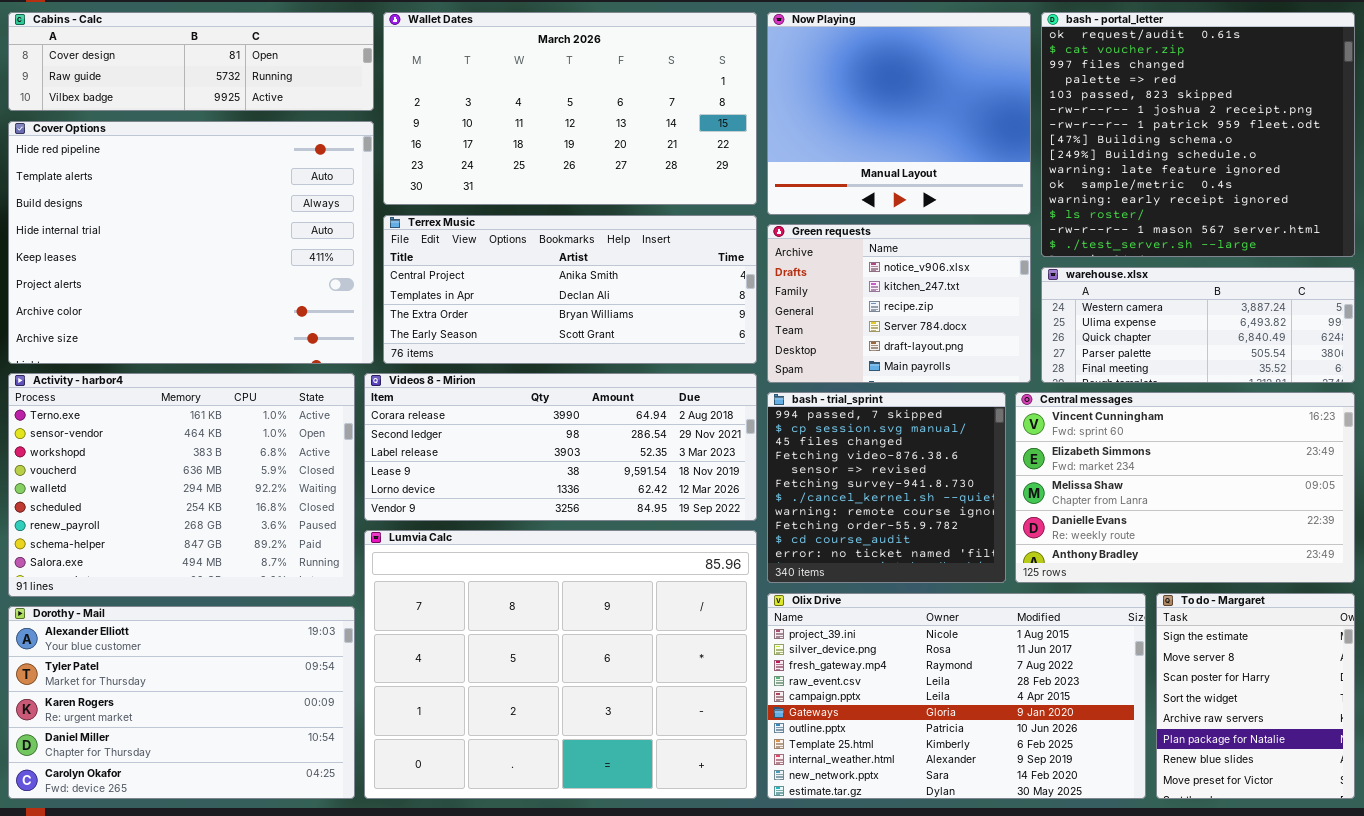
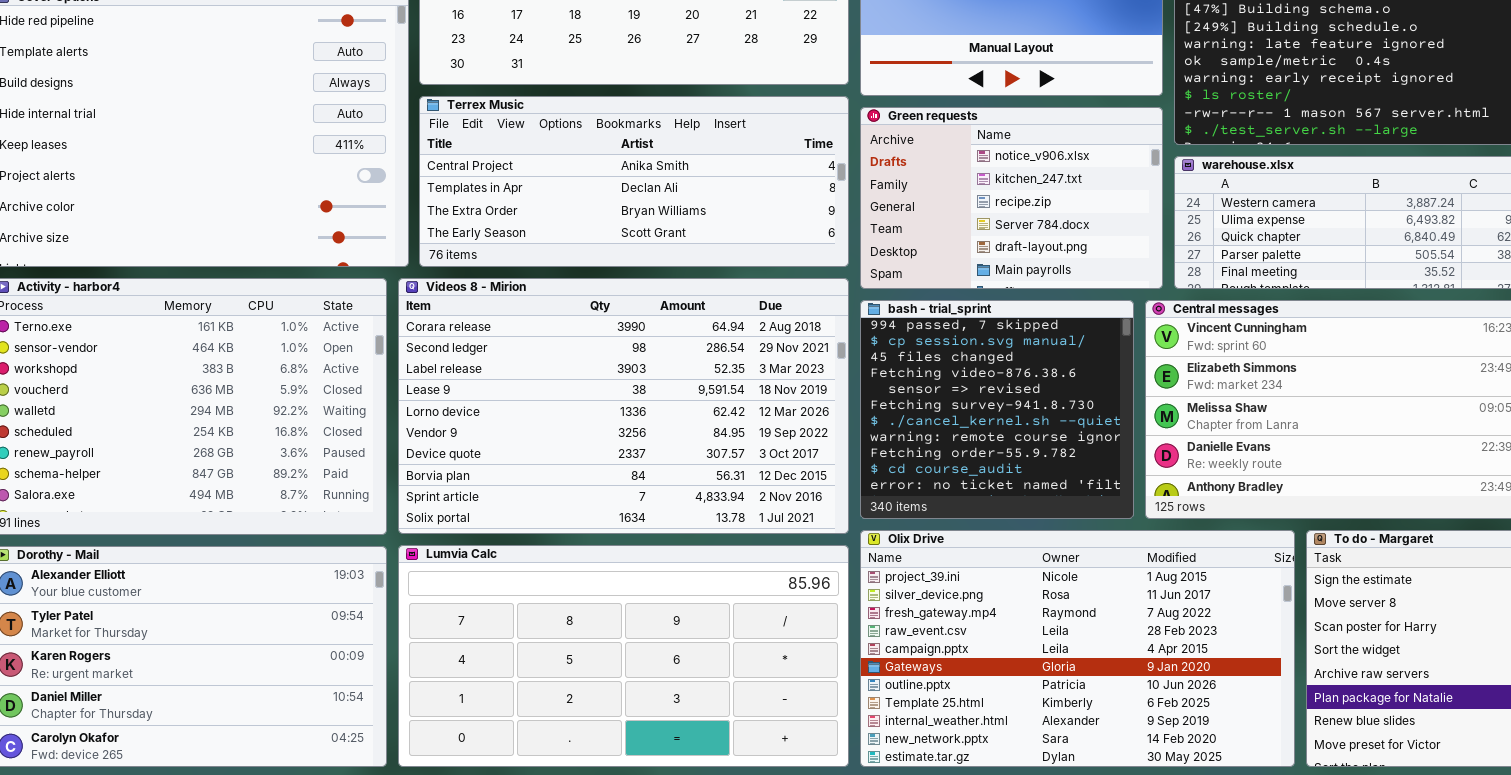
Videos 8 - Mirion: [364,373,757,521] -> [398,278,849,534], resized
Lumvia Calc: [364,530,757,799] -> [398,545,849,767], resized

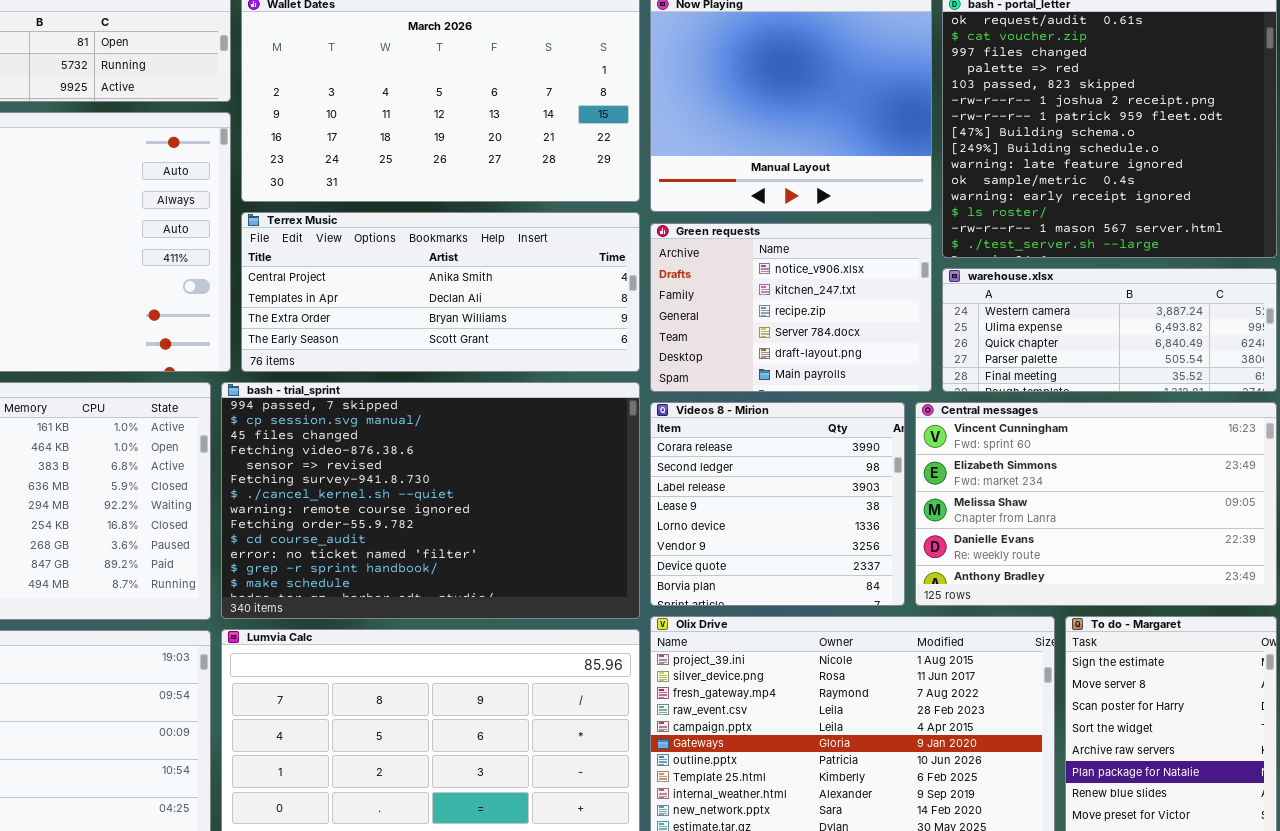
Videos 8 - Mirion: [398,278,849,534] -> [650,402,905,606], moved, resized
bash - trial_sprint: [860,300,1134,519] -> [221,382,640,619], moved, resized

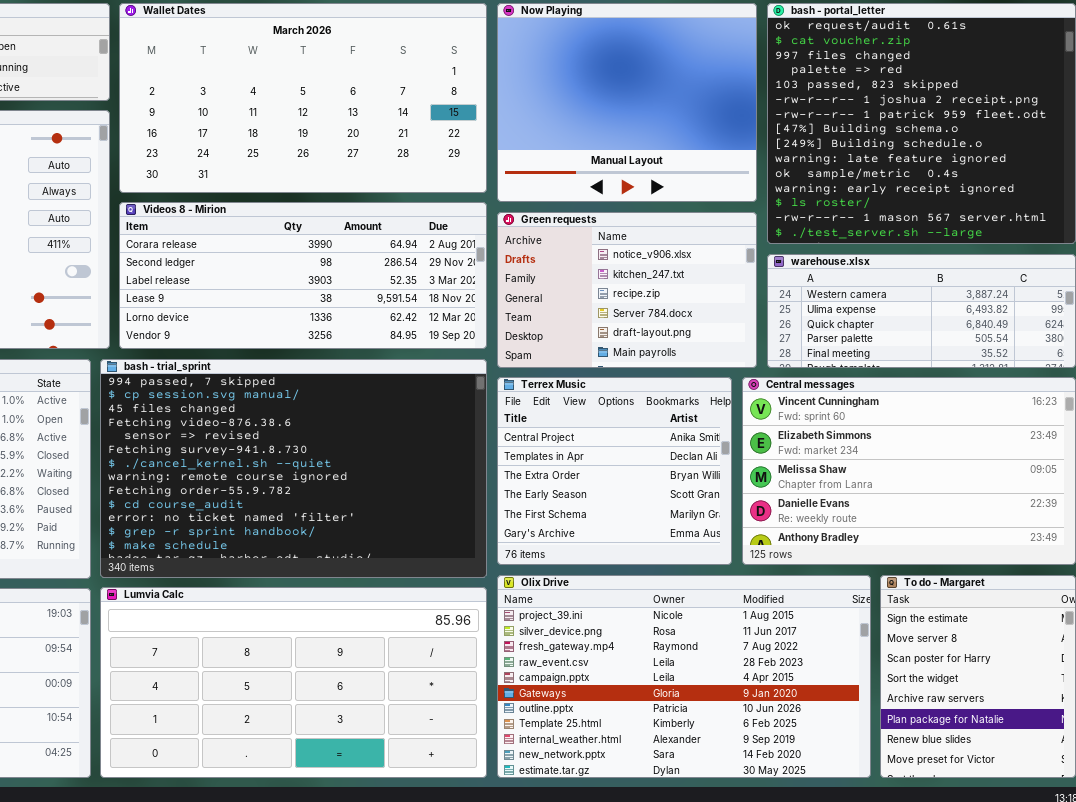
Terrex Music: [241,212,640,372] -> [497,377,732,565], moved, resized
Videos 8 - Mirion: [650,402,905,606] -> [119,202,487,349], moved, resized

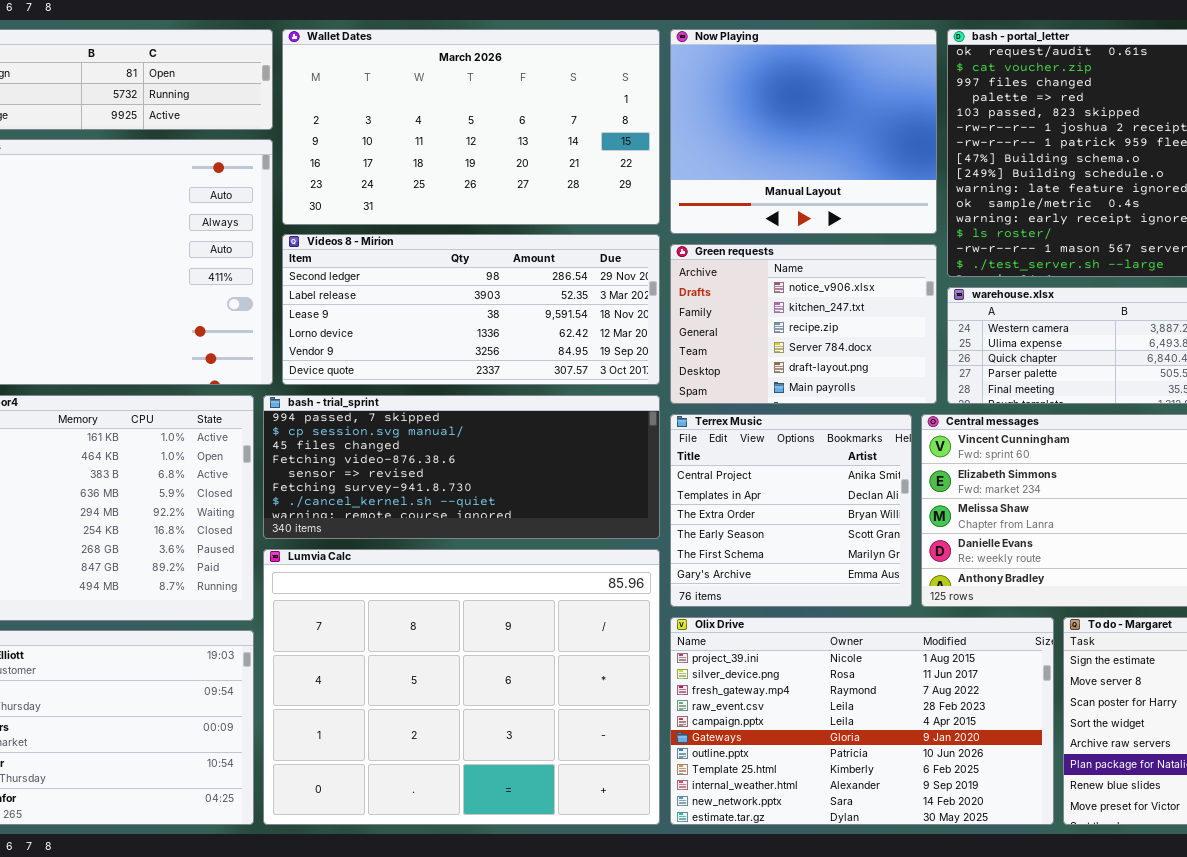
Videos 8 - Mirion: [119,202,487,349] -> [282,234,660,385], scrolled down 1 row
bash - trial_sprint: [100,359,487,578] -> [263,395,660,539], resized
Lumvia Calc: [100,587,487,778] -> [263,549,660,825], resized

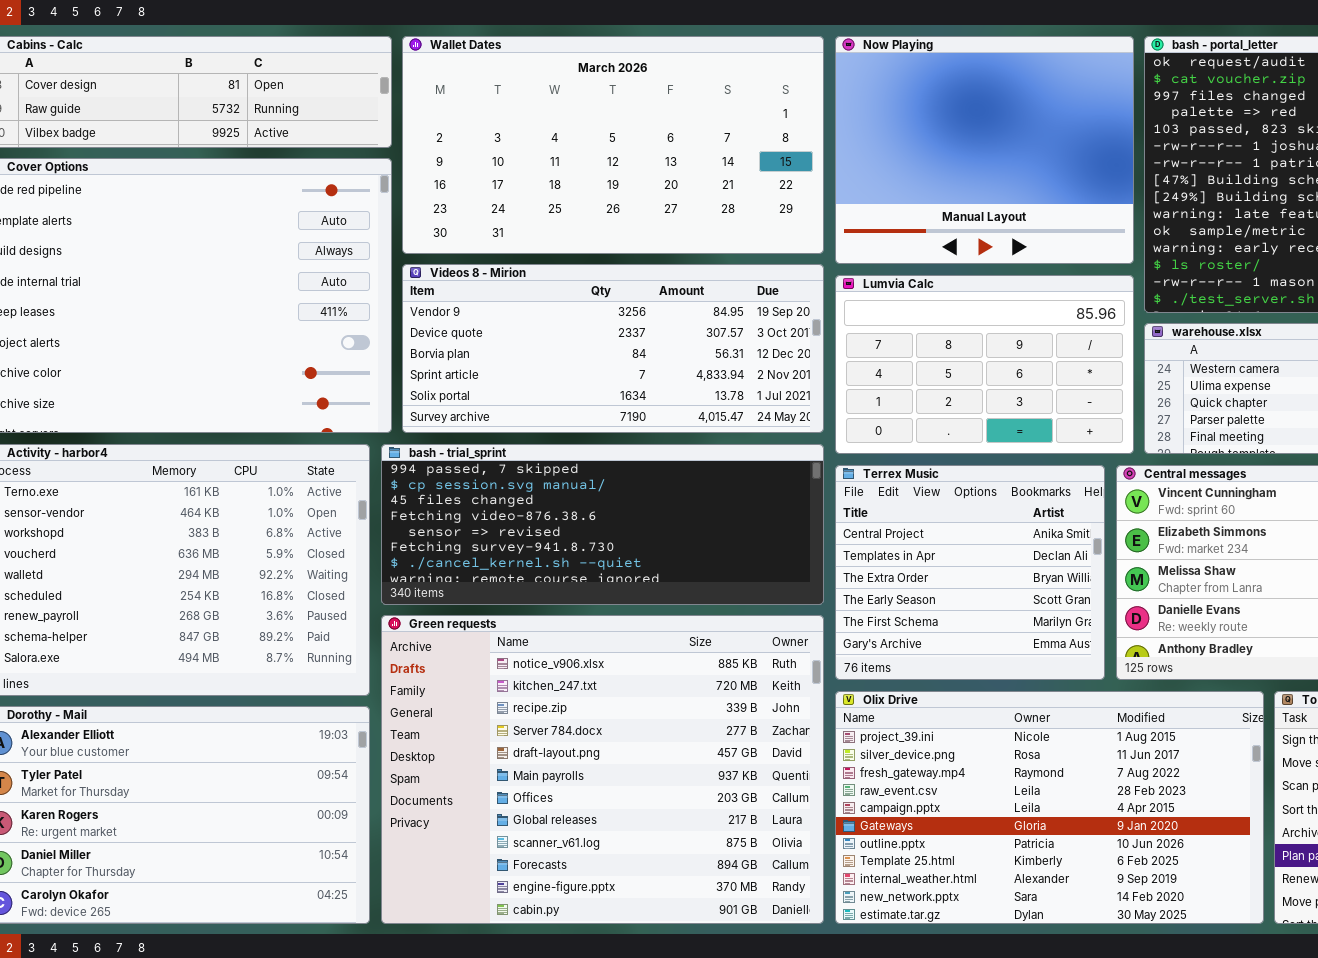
Videos 8 - Mirion: [282,234,660,385] -> [402,264,824,433], scrolled down 4 rows
Green requests: [670,244,937,404] -> [381,615,824,924], moved, resized
Lumvia Calc: [263,549,660,825] -> [835,275,1134,454], moved, resized

